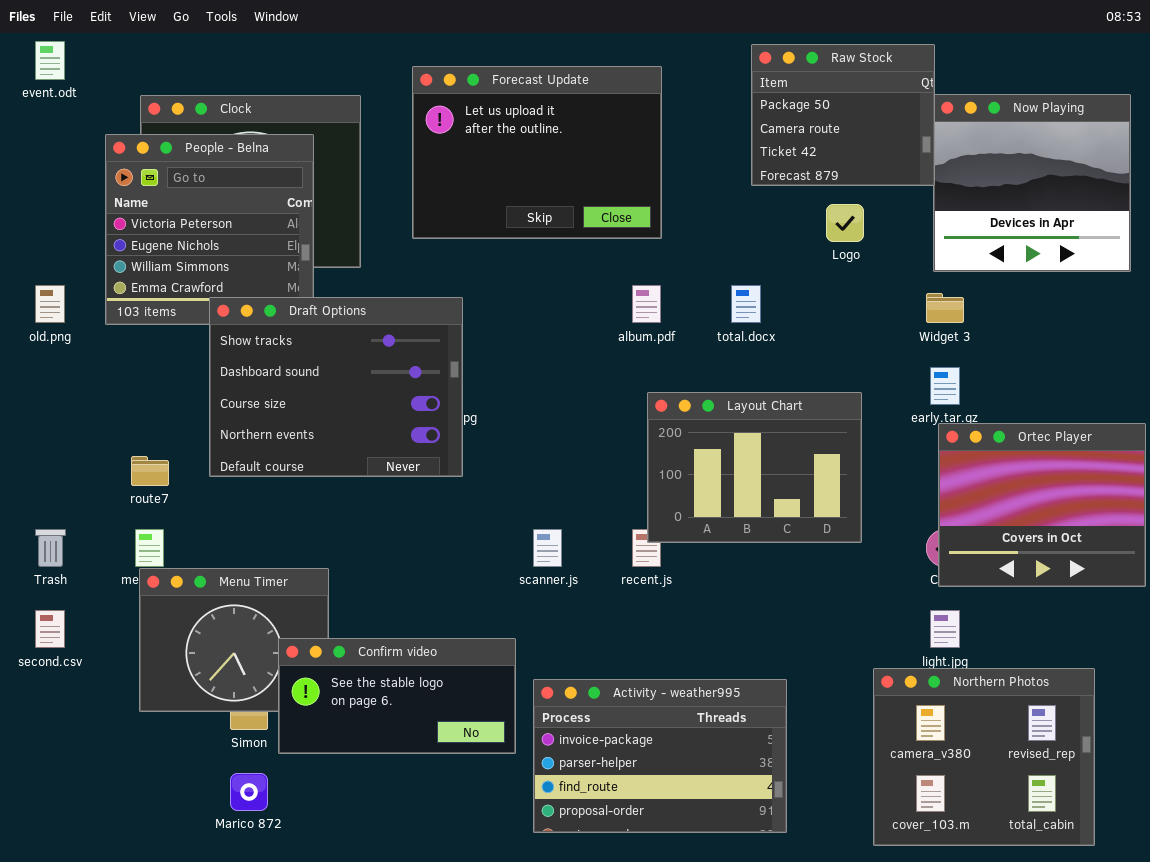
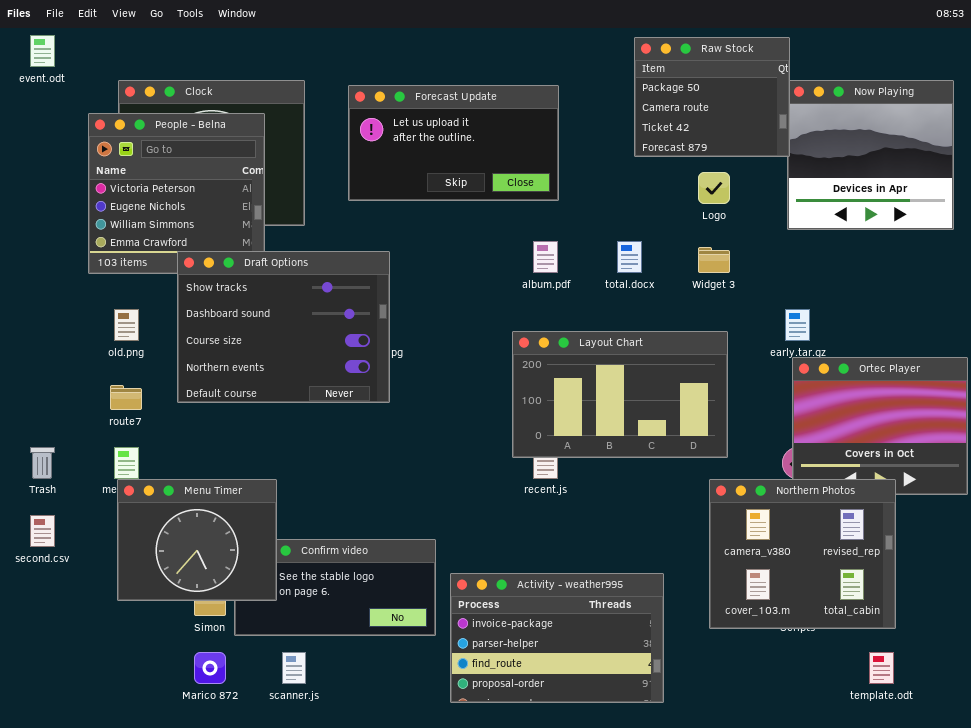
Forecast Update: [412,66,662,239] -> [348,85,559,201], resized
old.png: [35,285,65,323] -> [114,309,139,341], moved
Widget 3: [926,293,964,323] -> [698,247,730,273], moved
Layout Chart: [647,392,862,543] -> [512,331,728,458], resized
scanner.js: [533,529,562,567] -> [282,652,306,684], moved
Menu Timer: [139,568,329,712] -> [117,479,277,601], raised
Northern Photos: [873,668,1095,846] -> [709,479,896,629], moved

